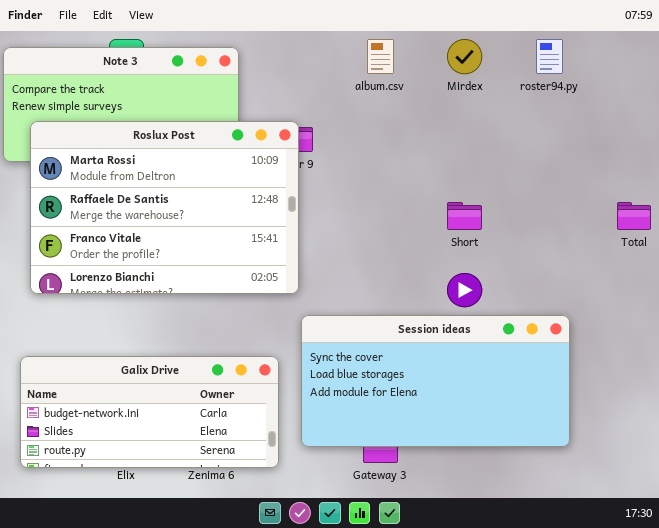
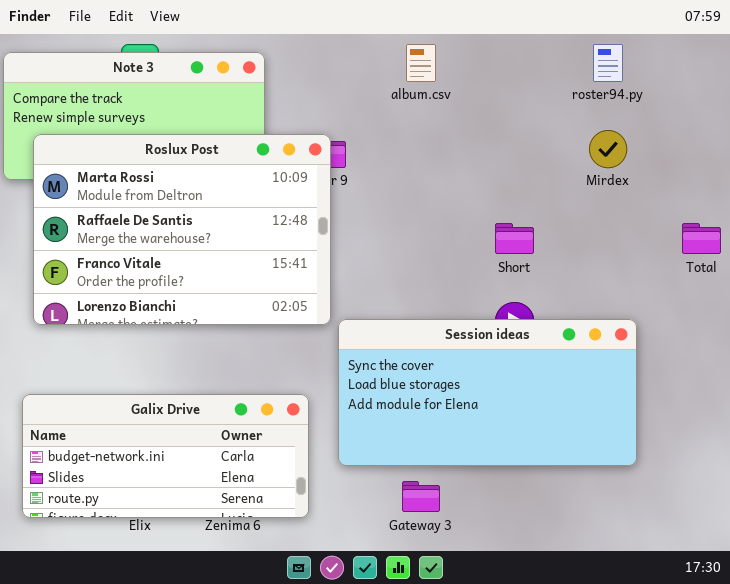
Mirdex: [447,39,482,74] -> [589,130,627,168], moved
Session ideas: [301,315,570,447] -> [338,319,637,466], moved

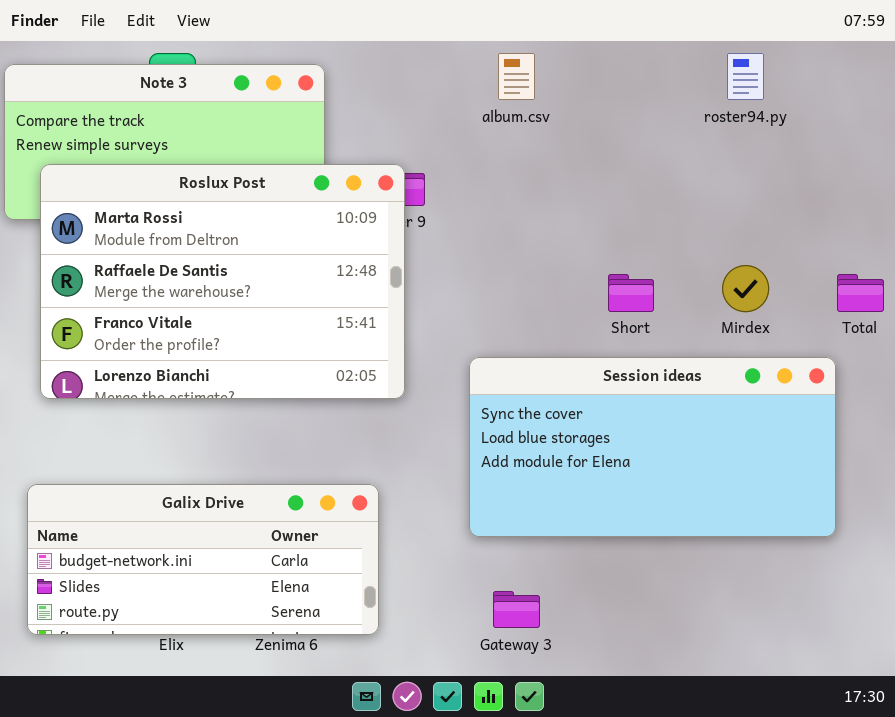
Mirdex: [589,130,627,168] -> [722,265,769,312], moved
Session ideas: [338,319,637,466] -> [469,357,836,537], moved

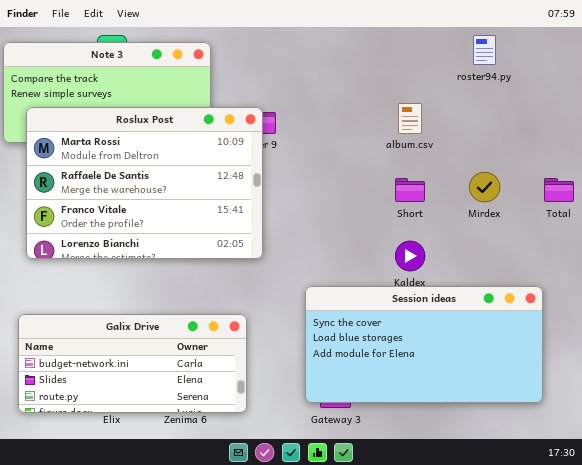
album.csv: [498,53,535,100] -> [398,103,422,134], moved
Session ideas: [469,357,836,537] -> [305,286,543,403], moved

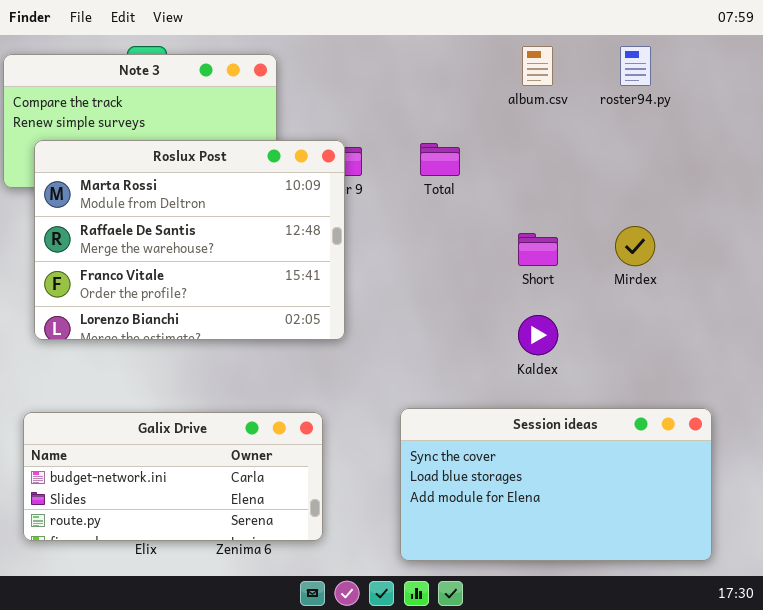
album.csv: [398,103,422,134] -> [522,46,553,86], moved
Total: [544,178,574,202] -> [420,143,460,176], moved
Session ideas: [305,286,543,403] -> [400,408,712,561], moved

